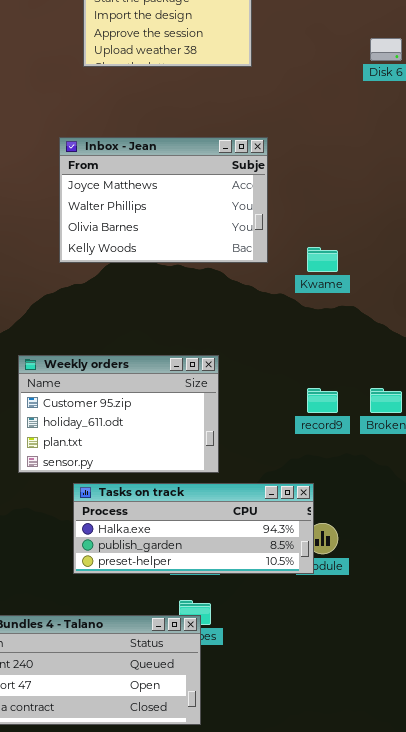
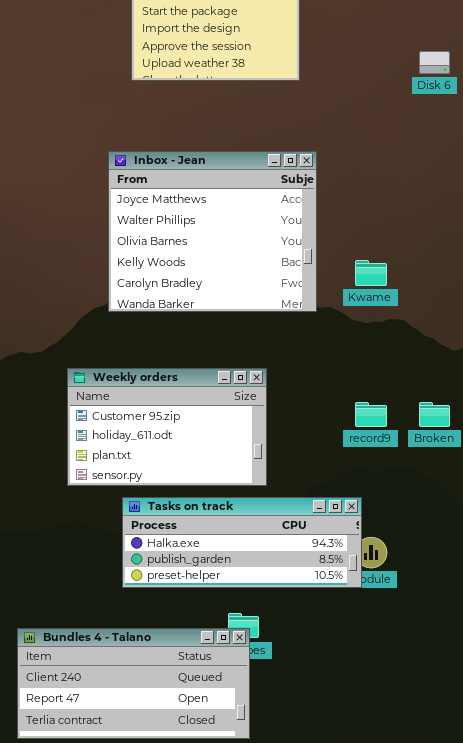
Inbox - Jean: [59,137,268,263] -> [108,151,317,312], resized

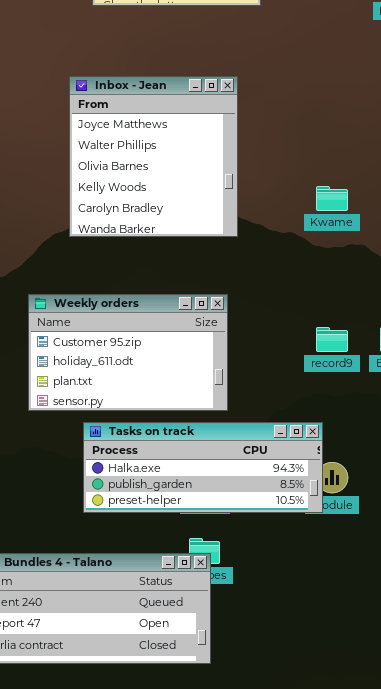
Inbox - Jean: [108,151,317,312] -> [69,76,238,237], resized

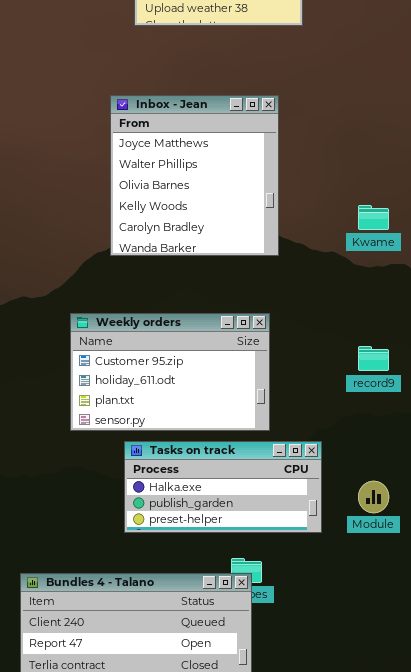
Tasks on track: [83,422,323,513] -> [124,441,322,533], resized

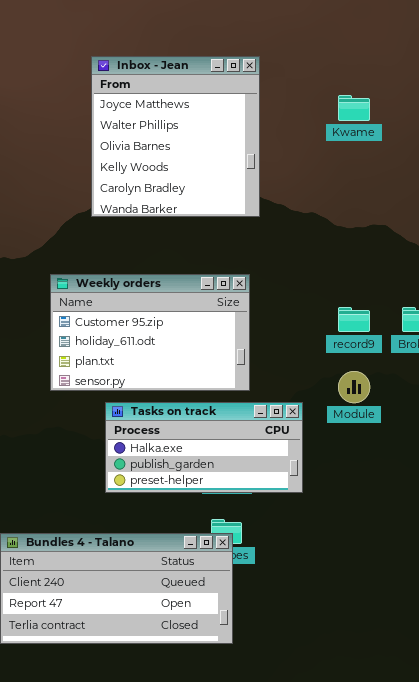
Kwame: [358,205,389,230] -> [338,95,370,121], moved
Module: [358,481,389,513] -> [338,371,370,403], moved

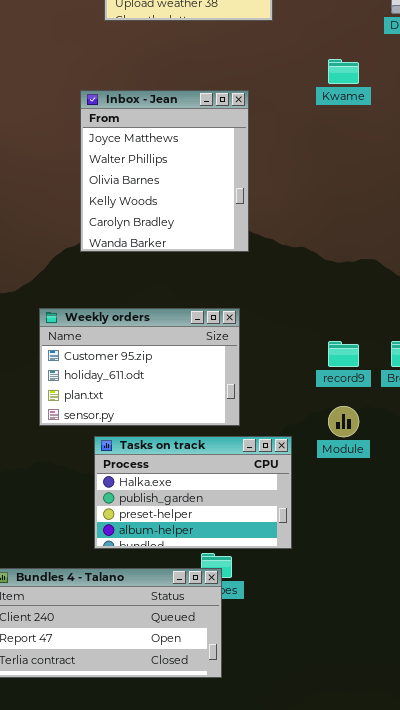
Kwame: [338,95,370,121] -> [328,59,359,84], moved
Tasks on track: [105,402,303,493] -> [94,436,292,549], resized

